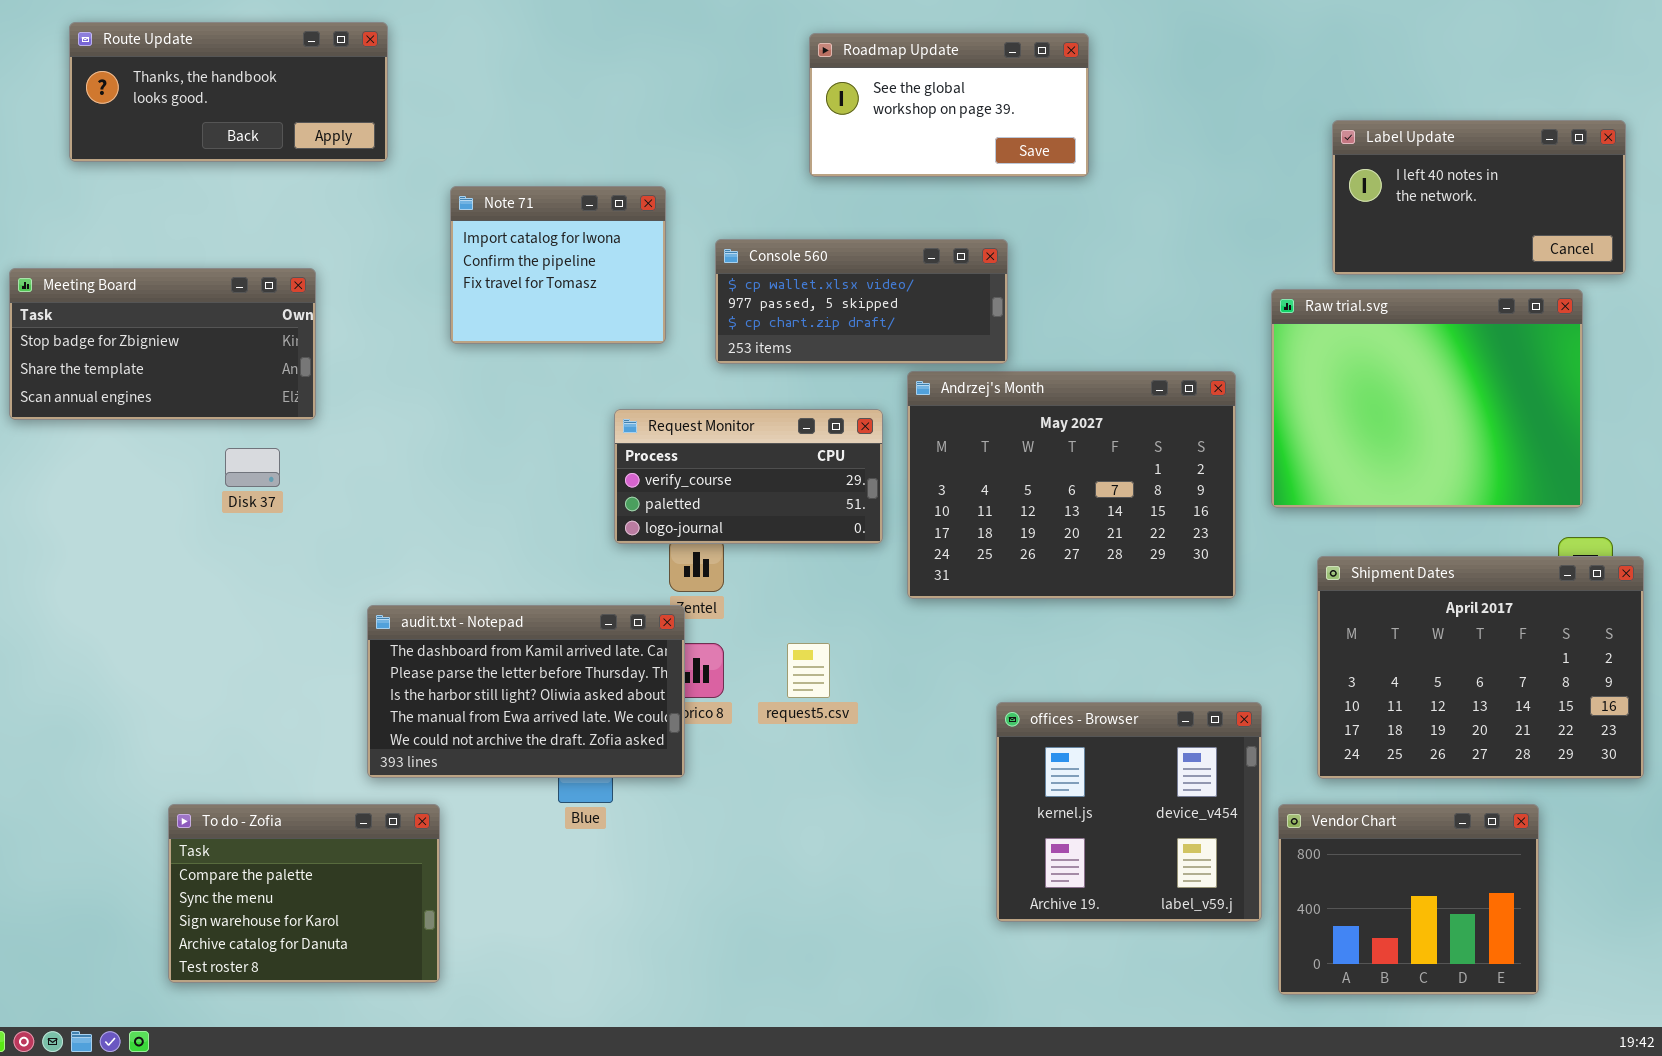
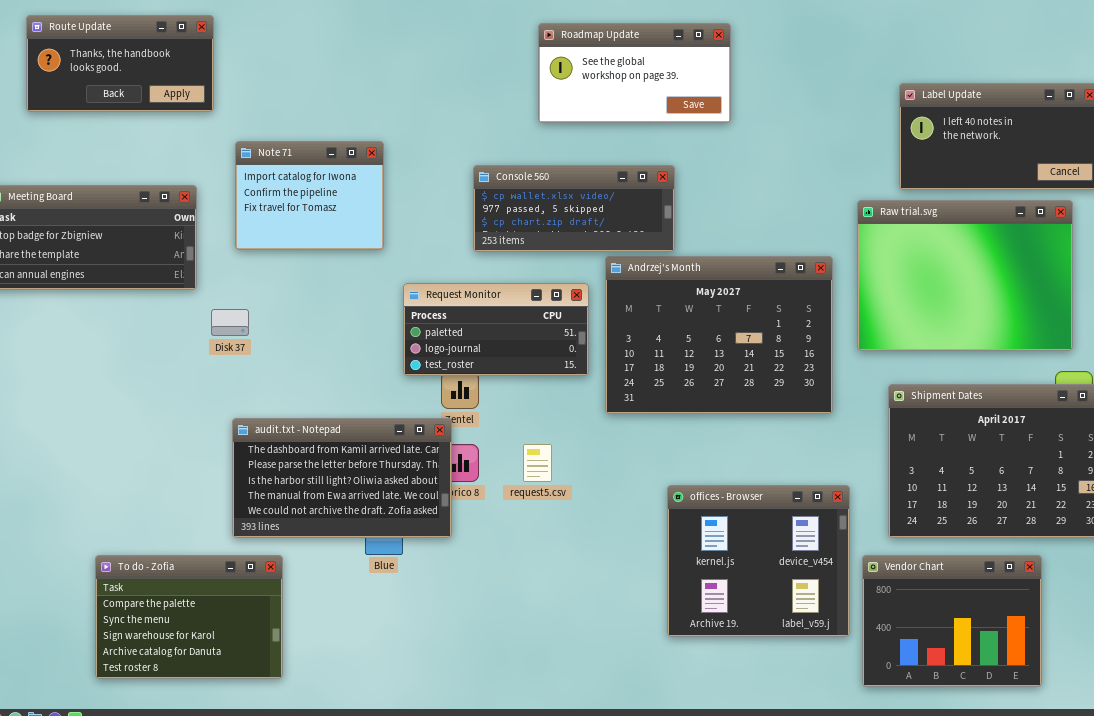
Route Update: [69,22,388,162] -> [26,15,214,112], resized
Note 71: [450,186,666,344] -> [235,141,384,250], moved
Request Monitor: [614,409,883,544] -> [403,283,589,376], scrolled down 1 row
Disk 37: [225,448,280,487] -> [211,309,249,336], moved

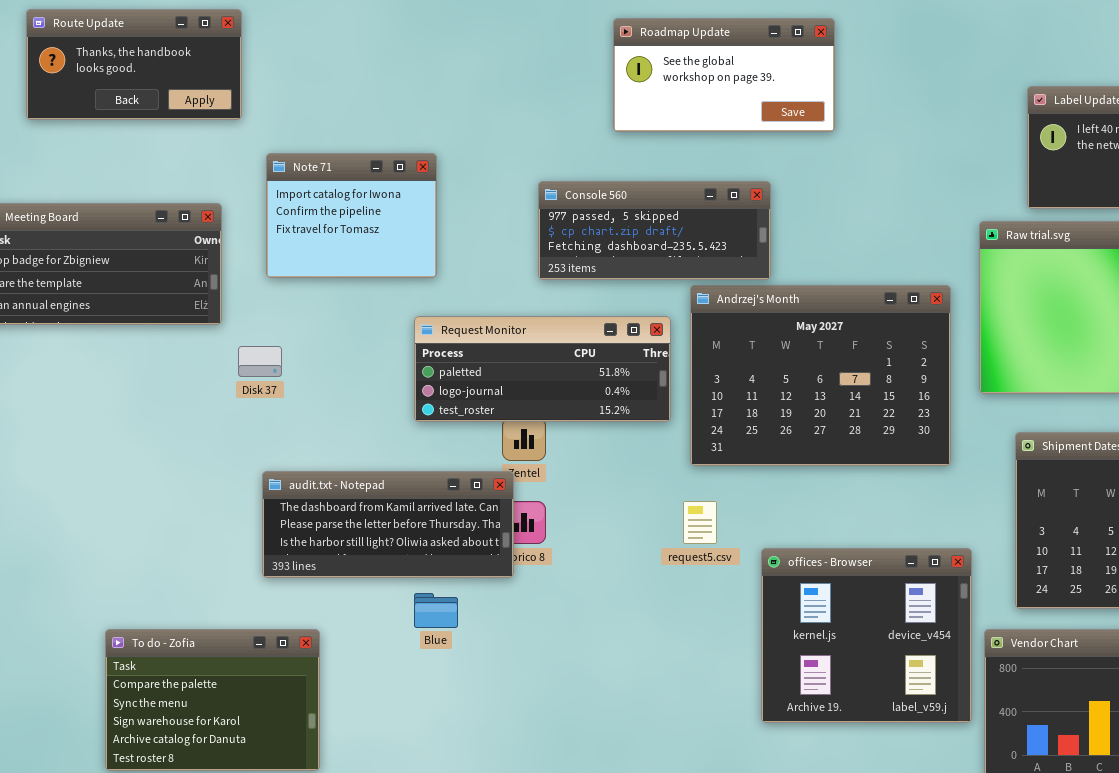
Console 560: [473,165,675,252] -> [538,181,771,280], scrolled down 1 row
Request Monitor: [403,283,589,376] -> [414,316,671,422], resized
audit.txt - Notepad: [232,418,452,538] -> [262,471,514,578], resized
request5.csv: [523,444,552,482] -> [683,501,717,544], moved

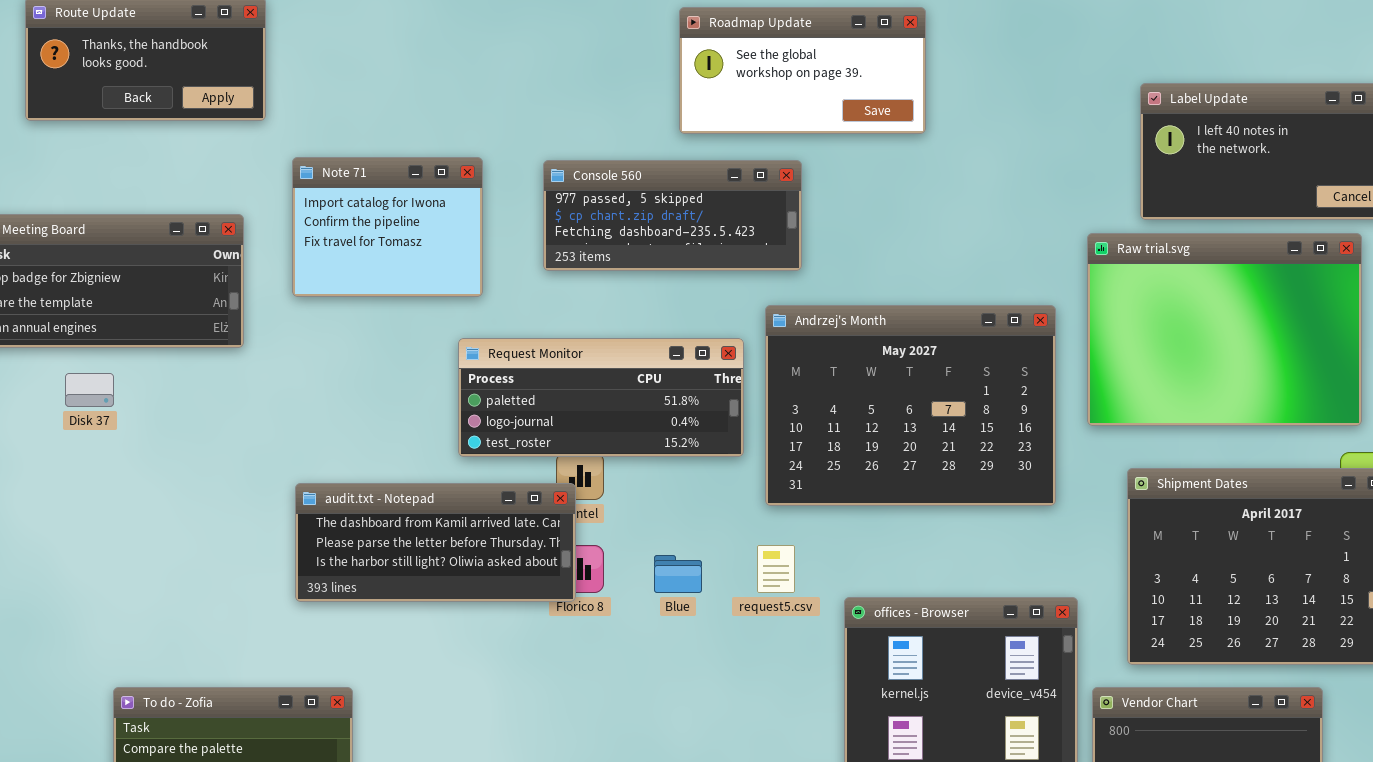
Console 560: [538,181,771,280] -> [543,160,802,271], moved
Disk 37: [238,346,282,377] -> [65,373,114,407], moved
audit.txt - Notepad: [262,471,514,578] -> [295,483,576,602], moved
Blue: [414,593,458,628] -> [654,555,702,593], moved

